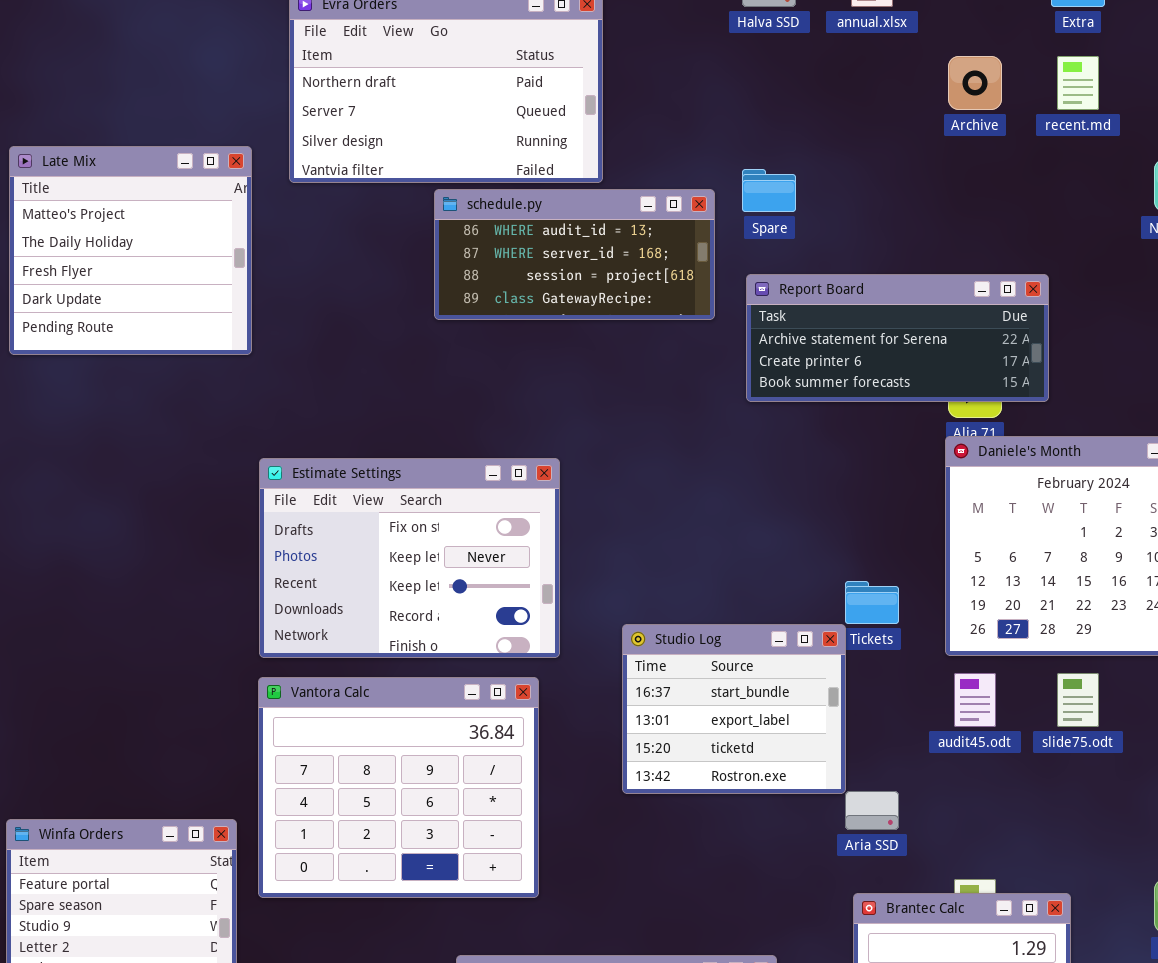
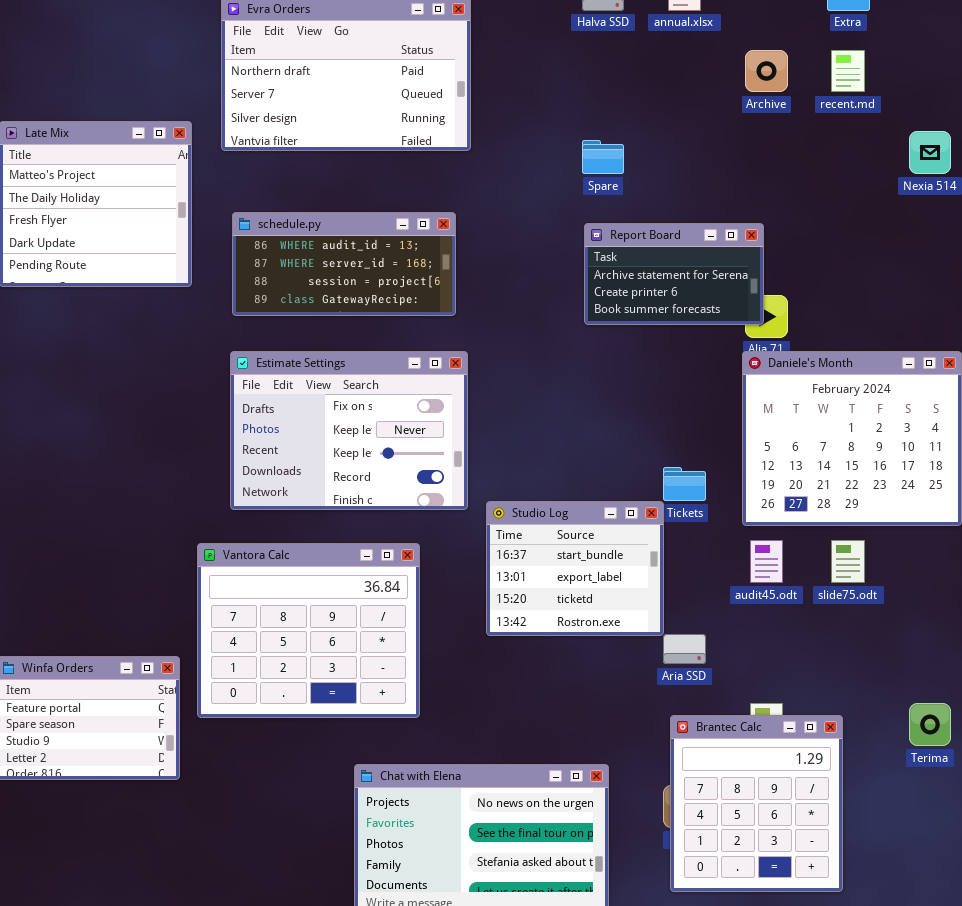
schedule.py: [434,189,715,320] -> [232,212,456,316], moved
Report Board: [746,274,1049,402] -> [584,223,764,325], resized
Estimate Settings: [259,458,560,658] -> [230,351,468,510], moved

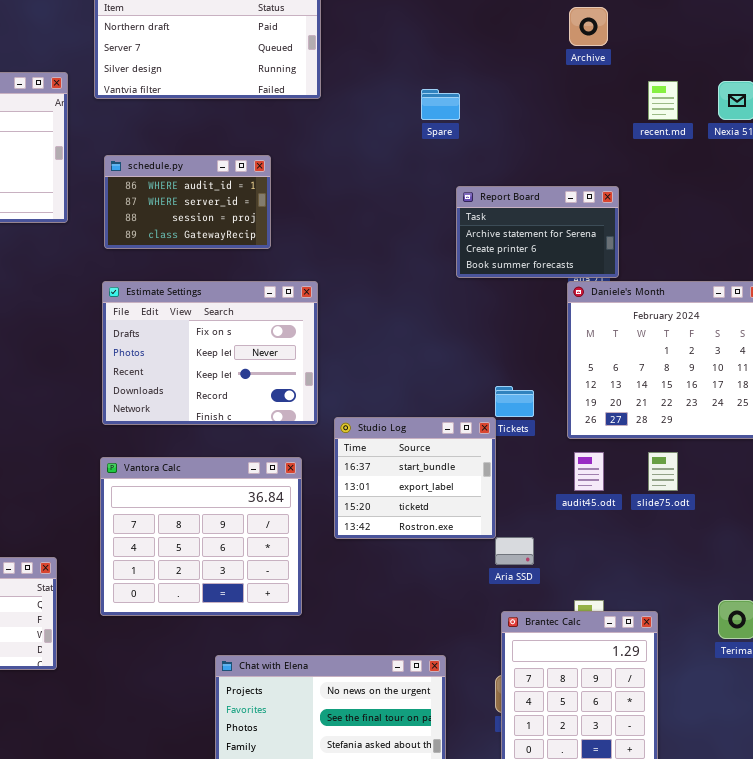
recent.md: [831,50,865,92] -> [648,81,678,120], moved
schedule.py: [232,212,456,316] -> [104,155,271,249], resized
Report Board: [584,223,764,325] -> [456,186,619,278], moved
Vantora Calc: [197,543,420,718] -> [100,457,302,616], moved

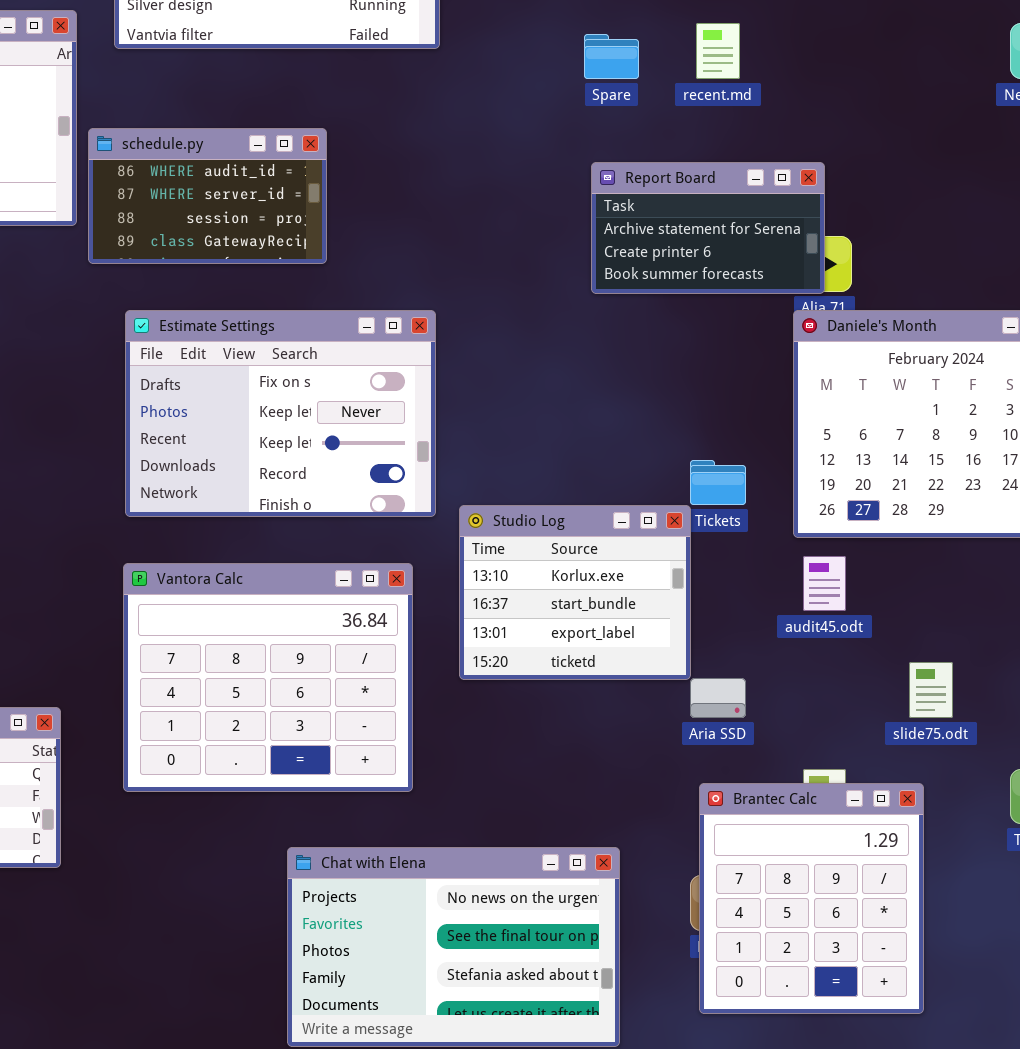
recent.md: [648,81,678,120] -> [696,23,740,79], moved
schedule.py: [104,155,271,249] -> [88,128,327,264], moved
Report Board: [456,186,619,278] -> [591,162,825,294], moved
Studio Log: [334,417,496,539] -> [459,505,691,680], scrolled up 1 row
slide75.odt: [648,452,678,491] -> [909,662,953,718], moved

